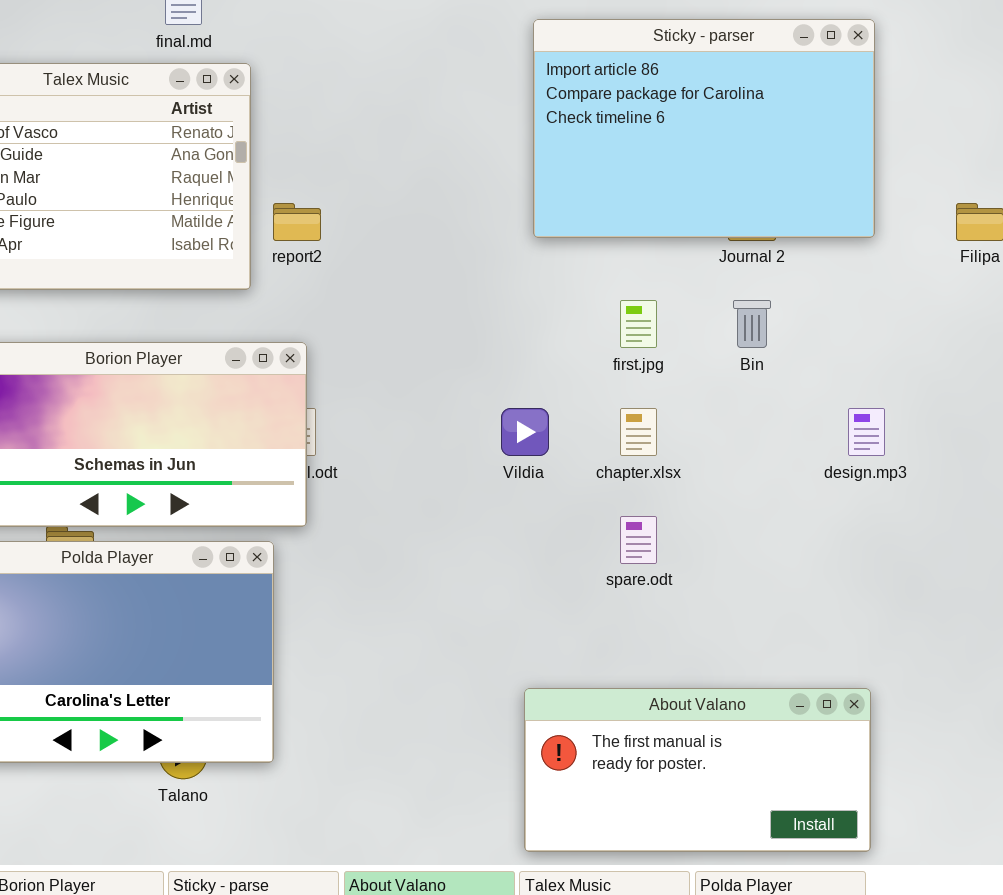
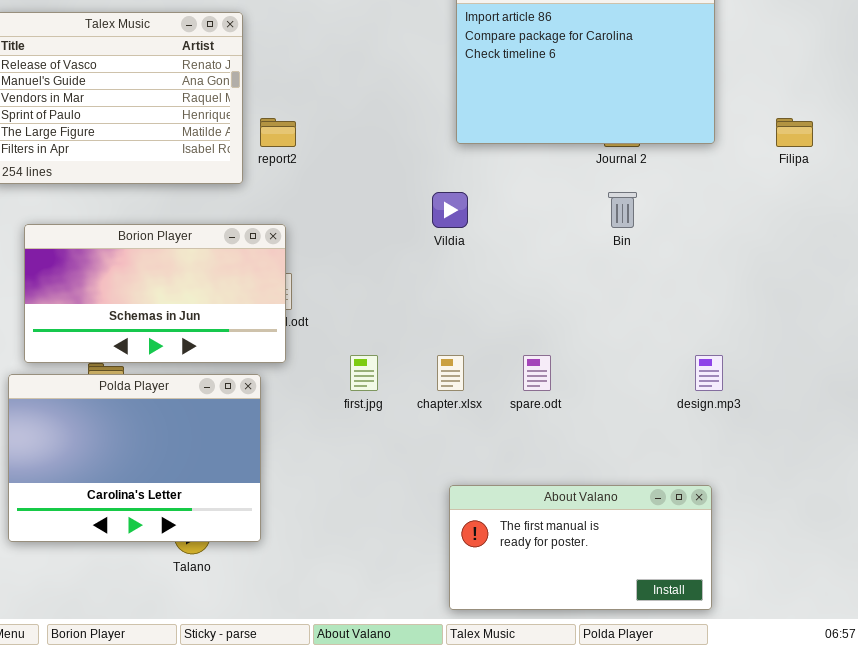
first.jpg: [620,300,657,348] -> [350,355,378,391], moved
Vildia: [501,408,549,456] -> [432,192,468,228], moved
chapter.xlsx: [620,408,657,456] -> [437,355,464,391], moved
design.mp3: [848,408,885,456] -> [695,355,723,391], moved

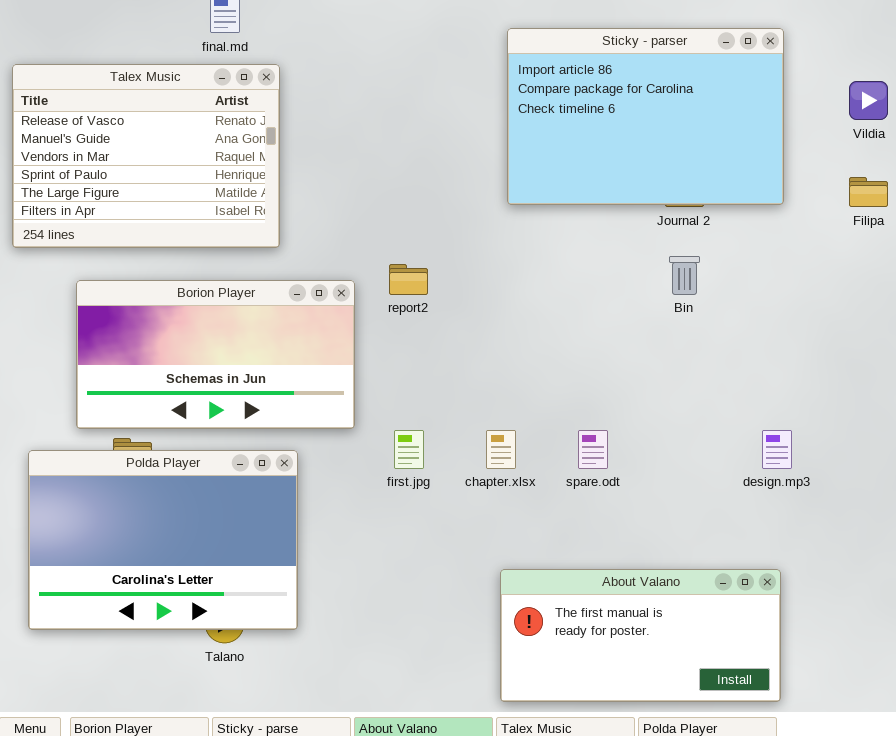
report2: [260,118,296,147] -> [389,264,428,295], moved
Vildia: [432,192,468,228] -> [849,81,888,120], moved
Borion Player: [24,224,286,363] -> [76,280,355,429], moved

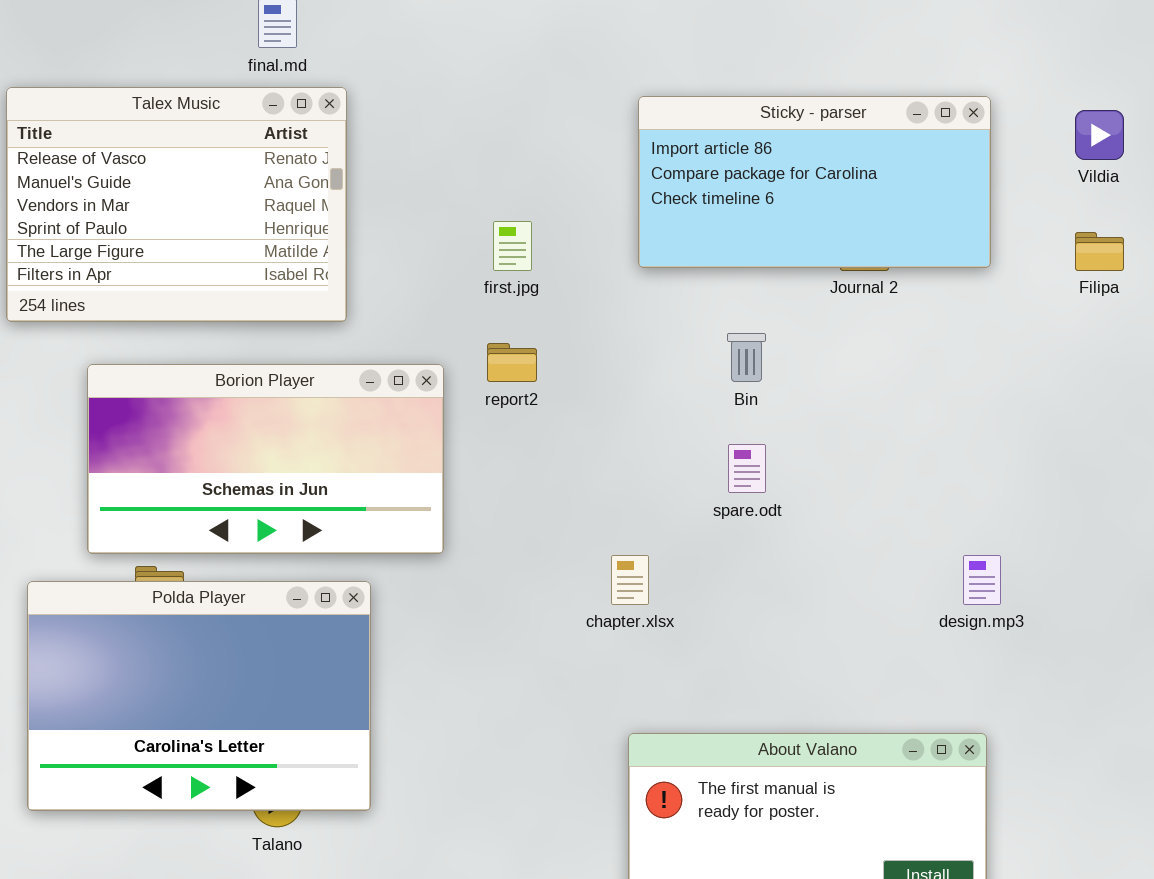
Sticky - parser: [507,28,784,205] -> [638,96,991,268], resized
Bin: [669,256,700,295] -> [727,333,766,382], moved
first.jpg: [394,430,424,469] -> [493,221,532,271], moved
spare.odt: [578,430,608,469] -> [728,444,766,493], moved

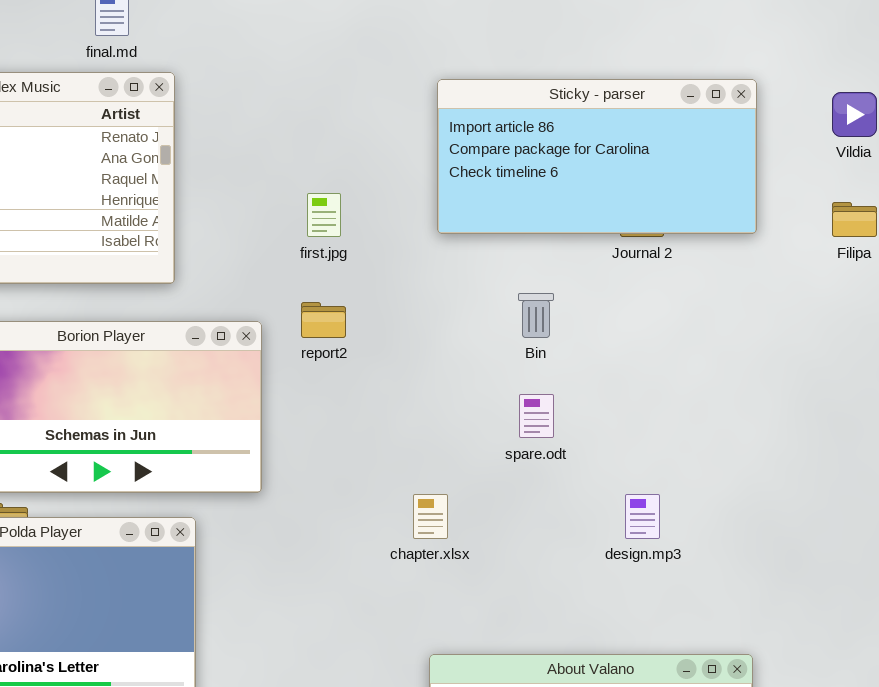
design.mp3: [963,555,1001,605] -> [625,494,660,539], moved

